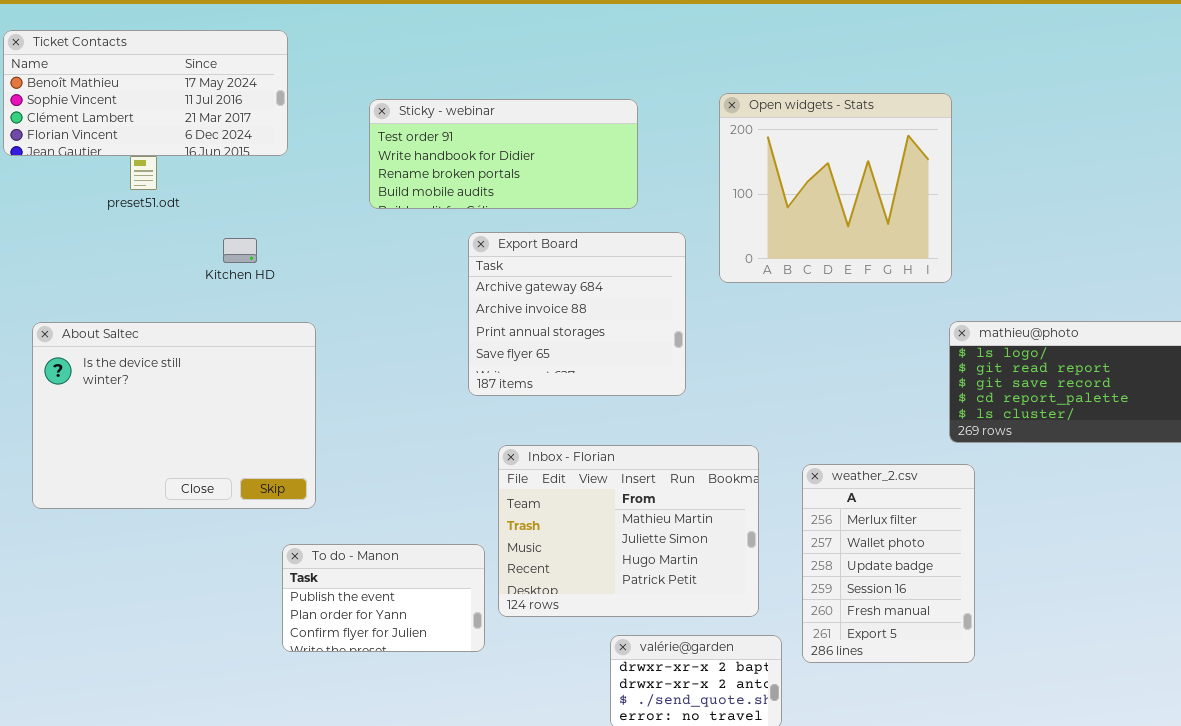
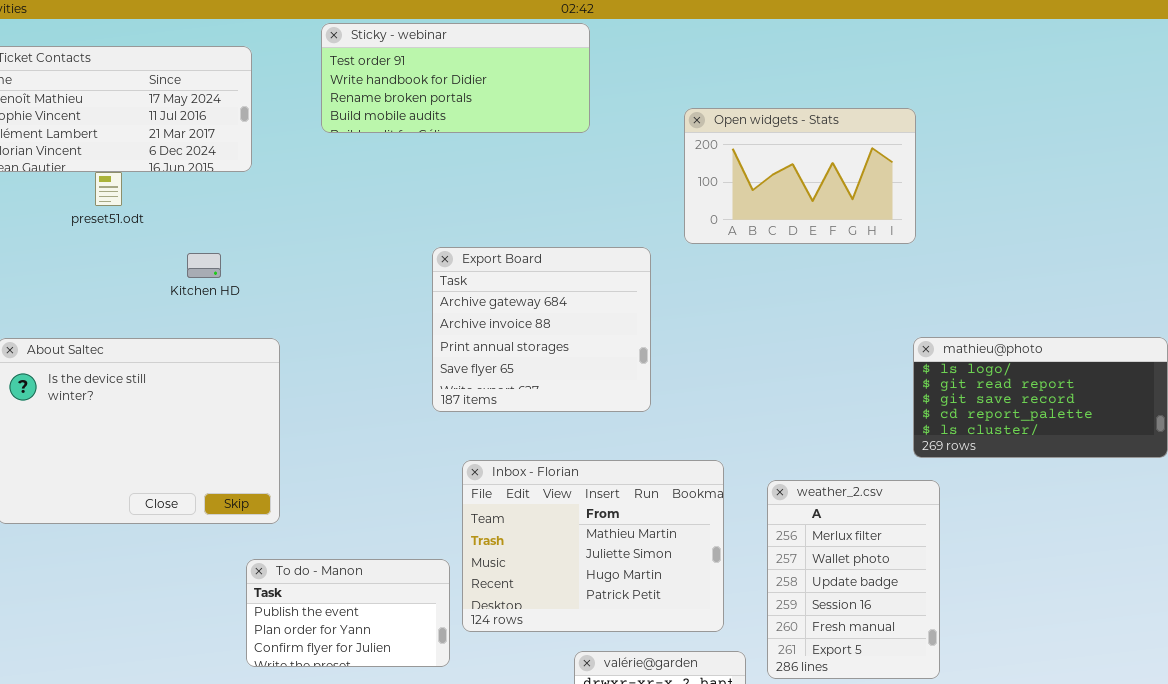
Open widgets - Stats: [719,93,952,283] -> [684,108,916,244], resized
Sticky - webinar: [369,99,638,209] -> [321,23,590,133], moved

